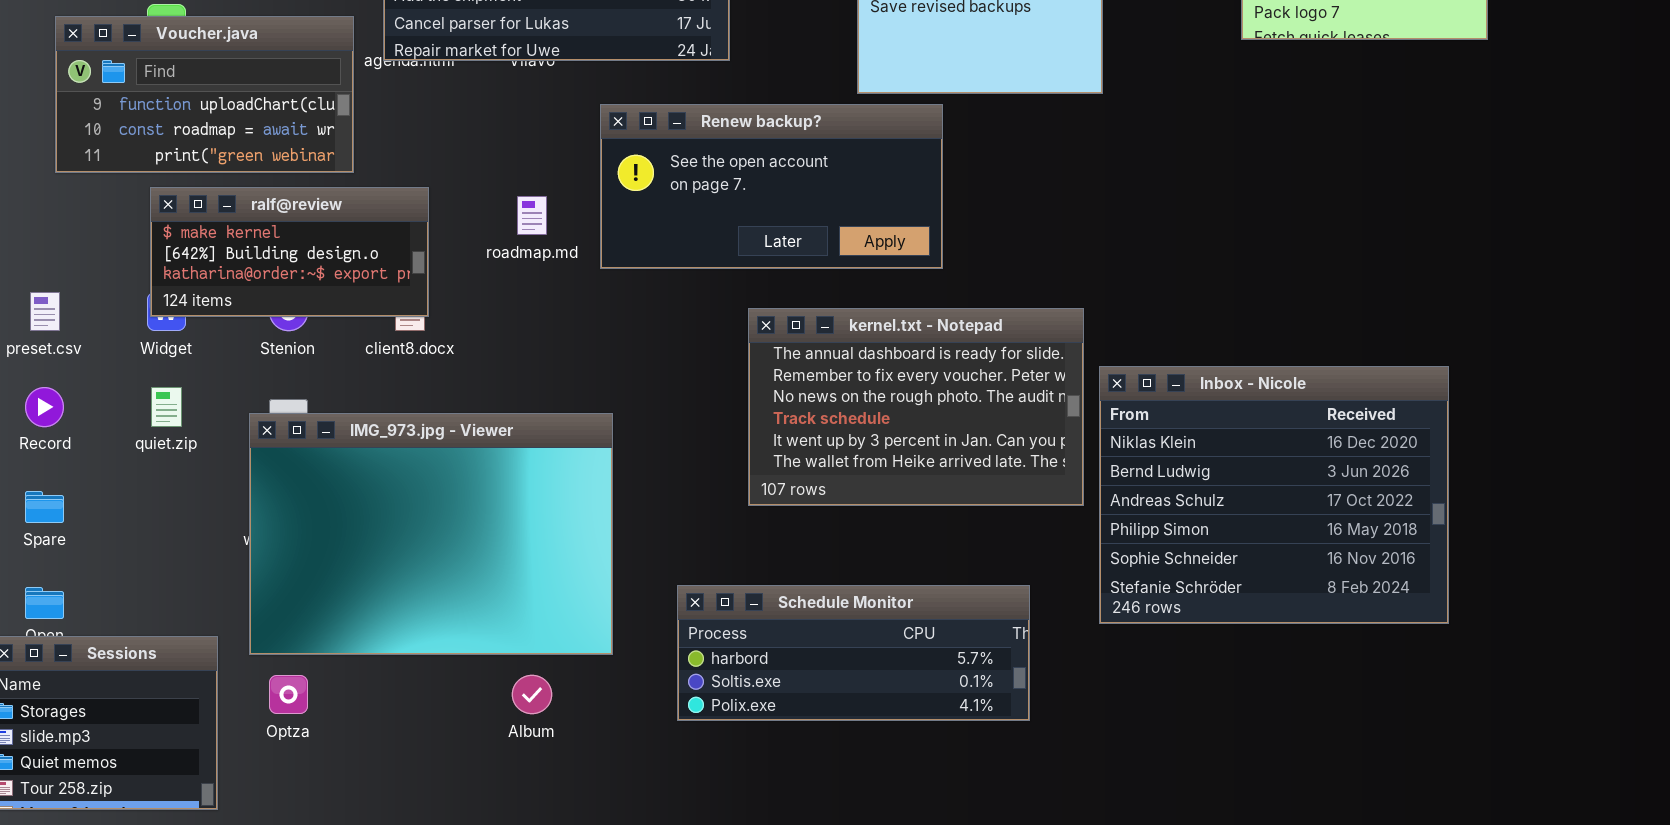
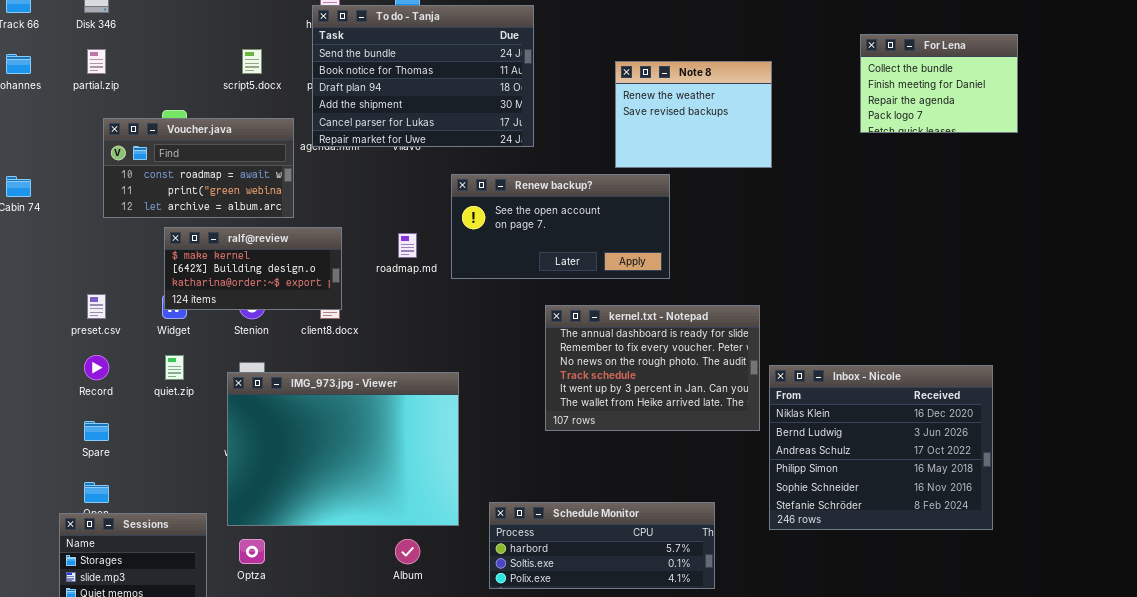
Voucher.java: [55,16,354,173] -> [103,118,294,218], scrolled down 1 row
Inbox - Nicole: [1099,366,1449,624] -> [769,365,993,530], moved
Schedule Monitor: [677,585,1030,721] -> [489,502,715,589], moved

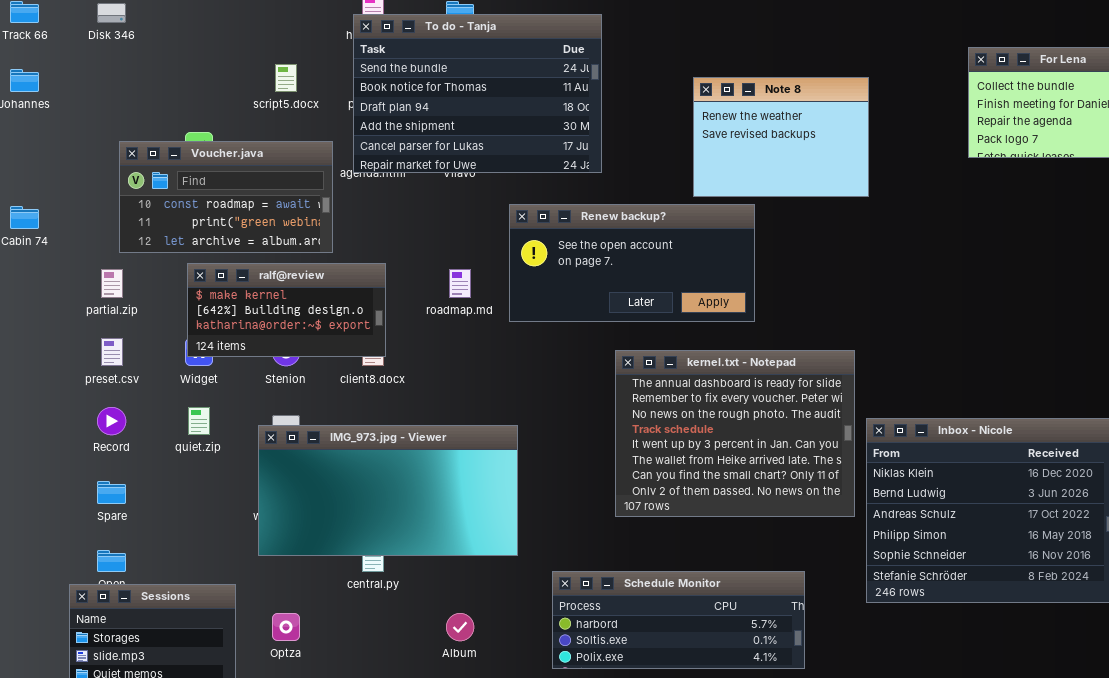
partial.zip: [87,49,106,74] -> [101,269,123,298], moved
kernel.txt - Notepad: [545,305,760,431] -> [615,350,855,517], resized
IMG_973.jpg - Viewer: [227,372,459,526] -> [258,425,518,556], resized

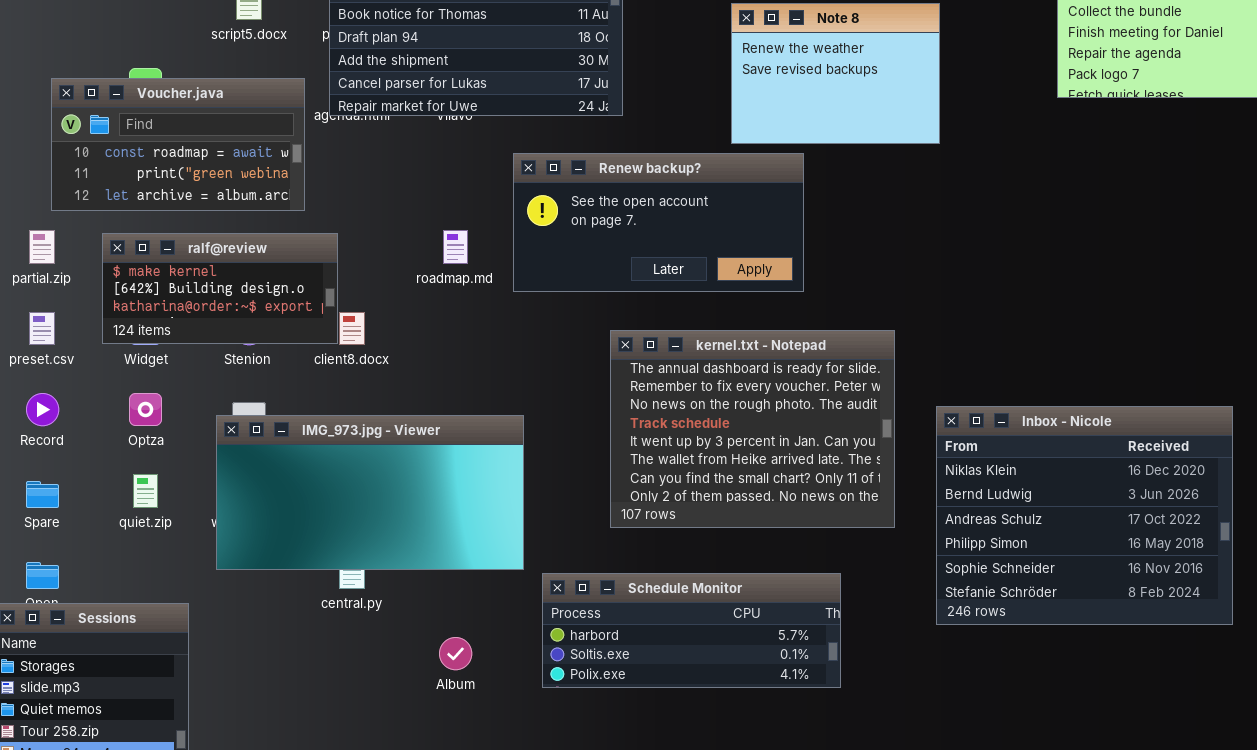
ralf@review: [187,263,386,357] -> [102,233,338,344], moved
kernel.txt - Notepad: [615,350,855,517] -> [610,330,895,528], moved
quiet.zip: [188,407,210,435] -> [133,474,158,508], moved
Schedule Monitor: [552,571,805,669] -> [542,573,841,688], moved
Optza: [272,613,300,641] -> [129,393,162,426], moved

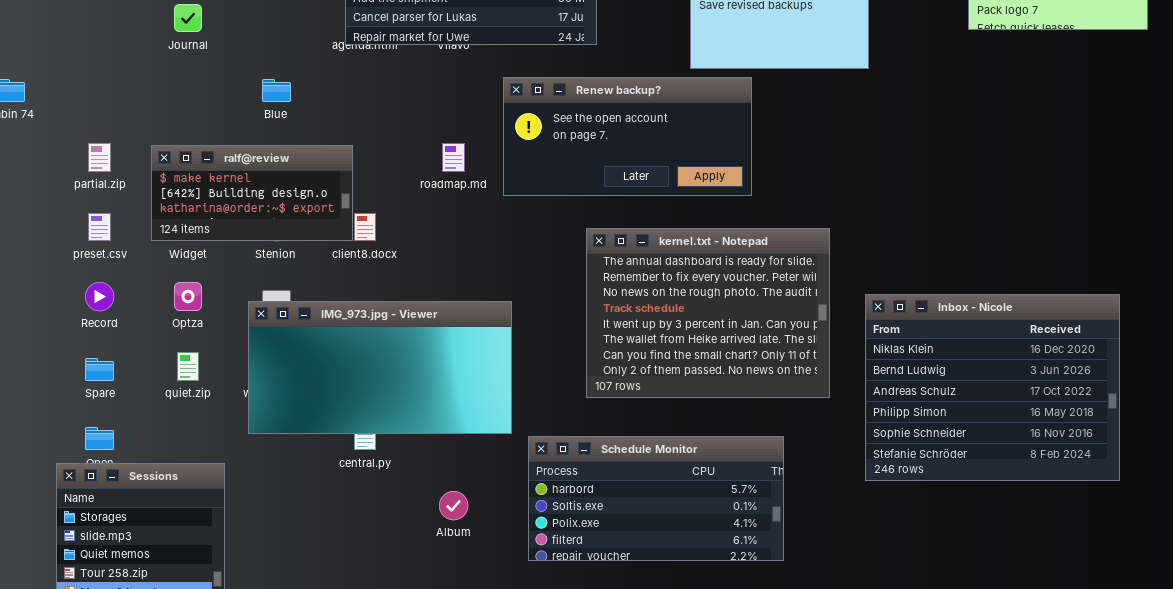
Voucher.java: [51,78,305,211] -> none, closed
Schedule Monitor: [542,573,841,688] -> [528,436,784,561], resized

